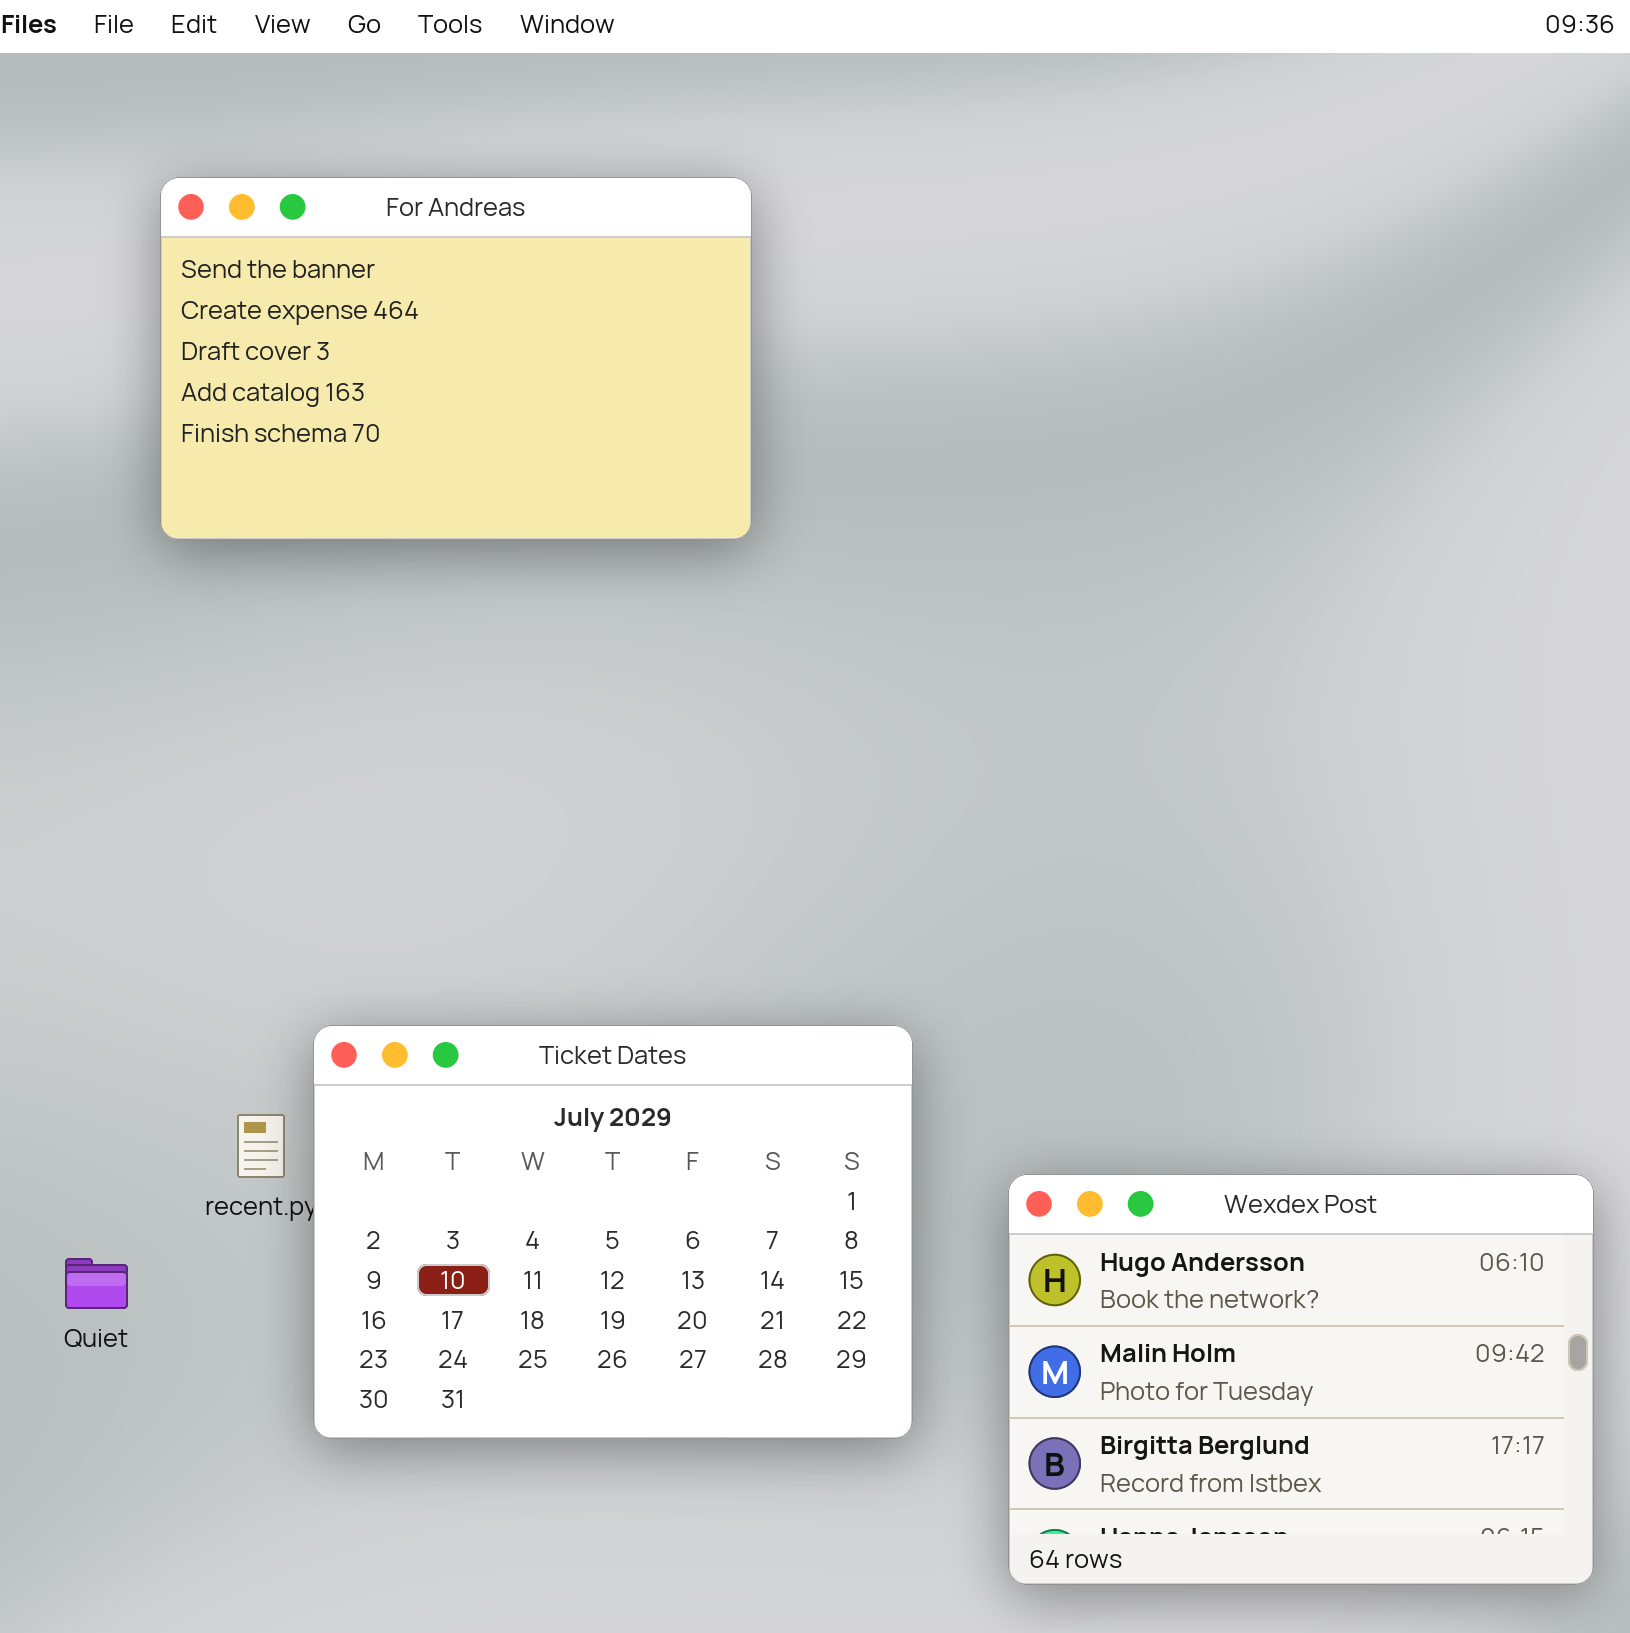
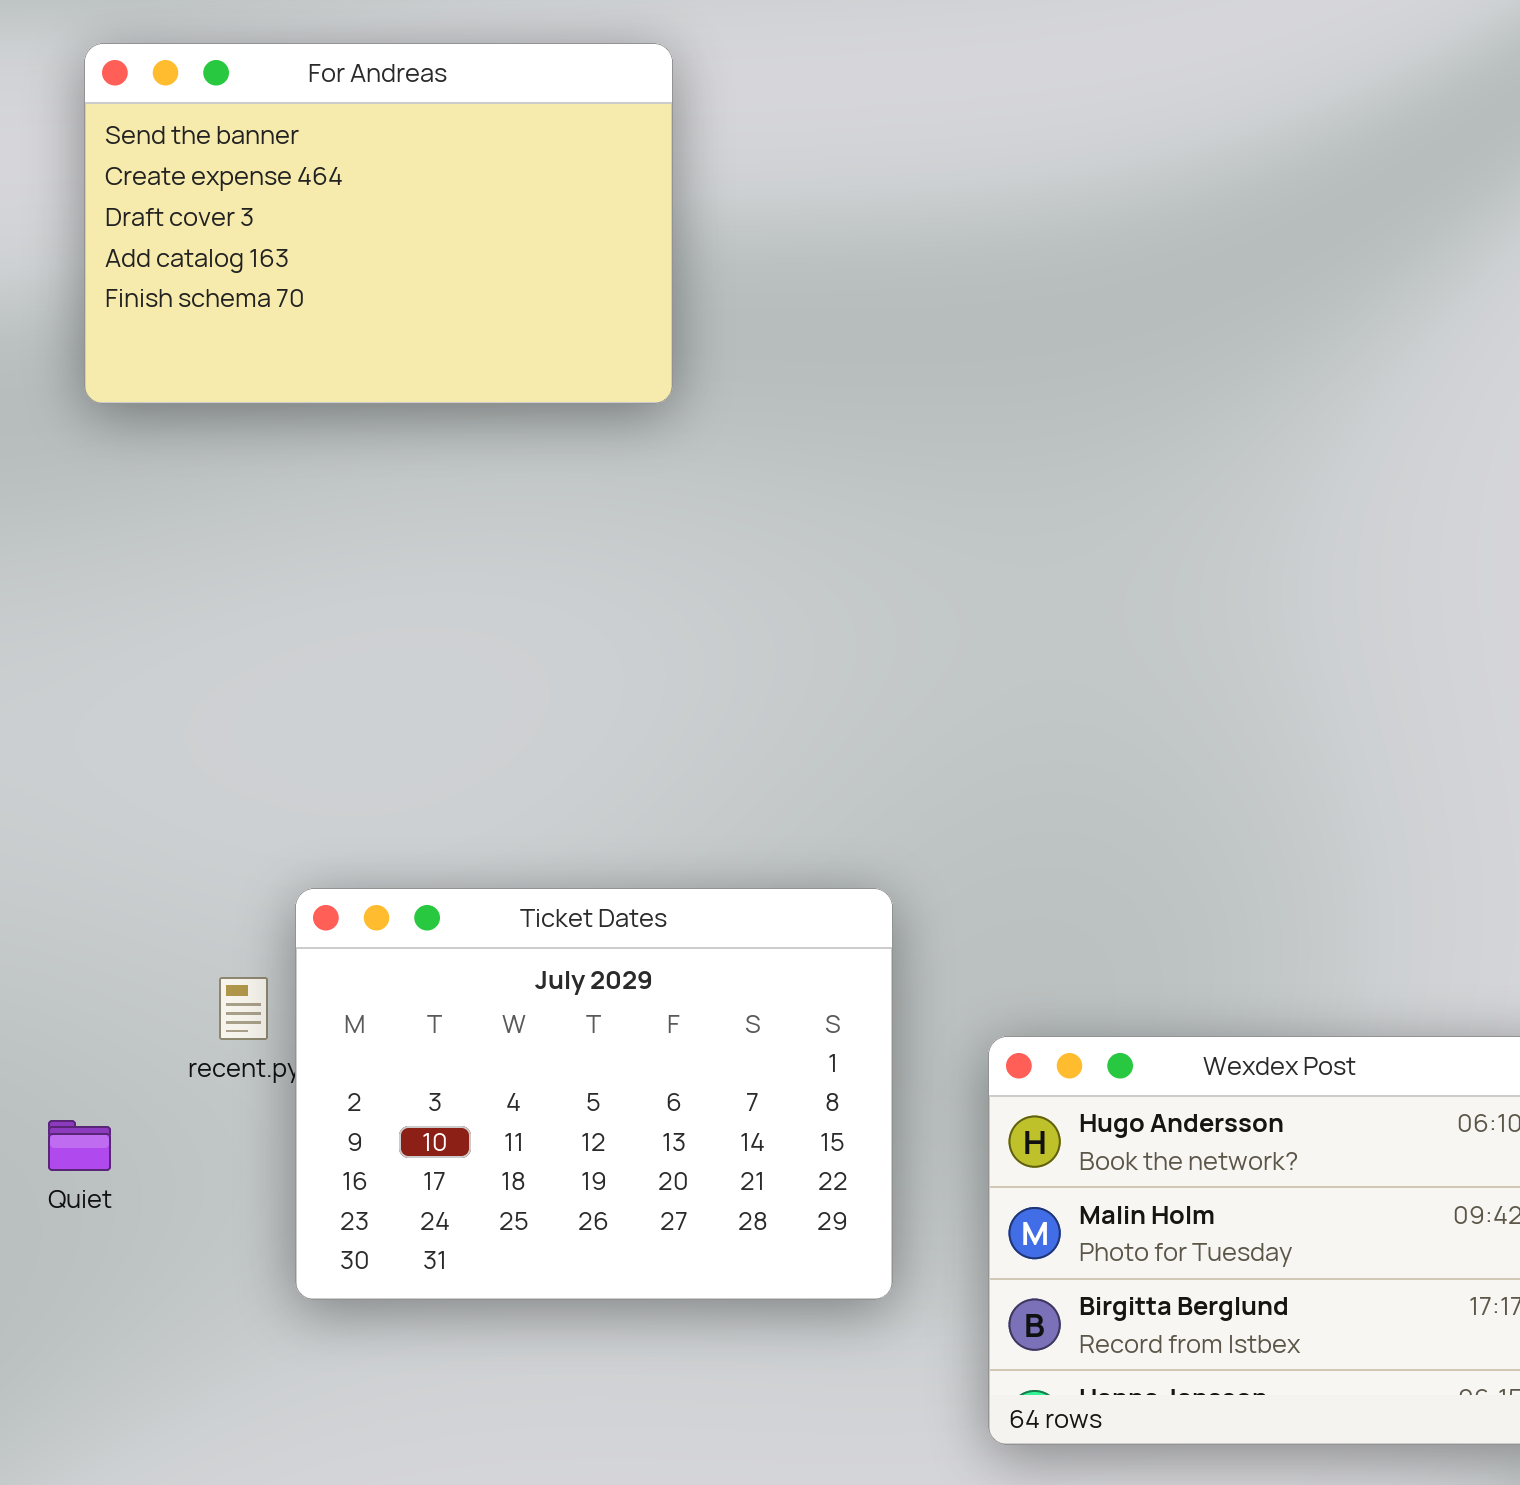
For Andreas: [160,177,752,540] -> [84,43,673,404], moved

